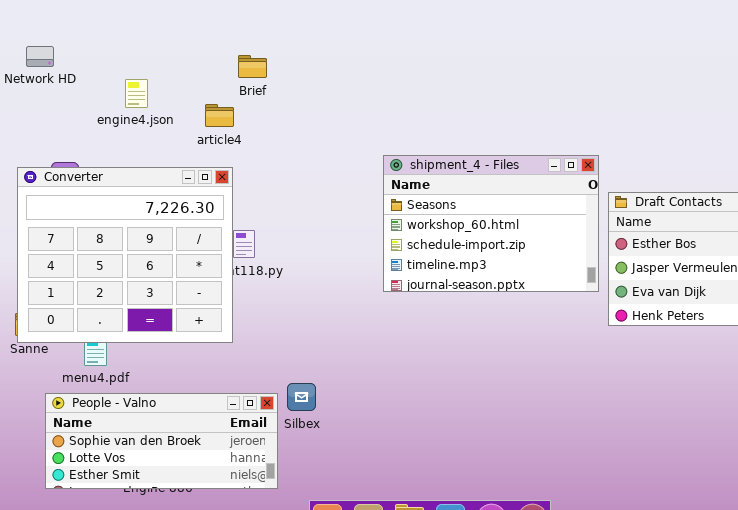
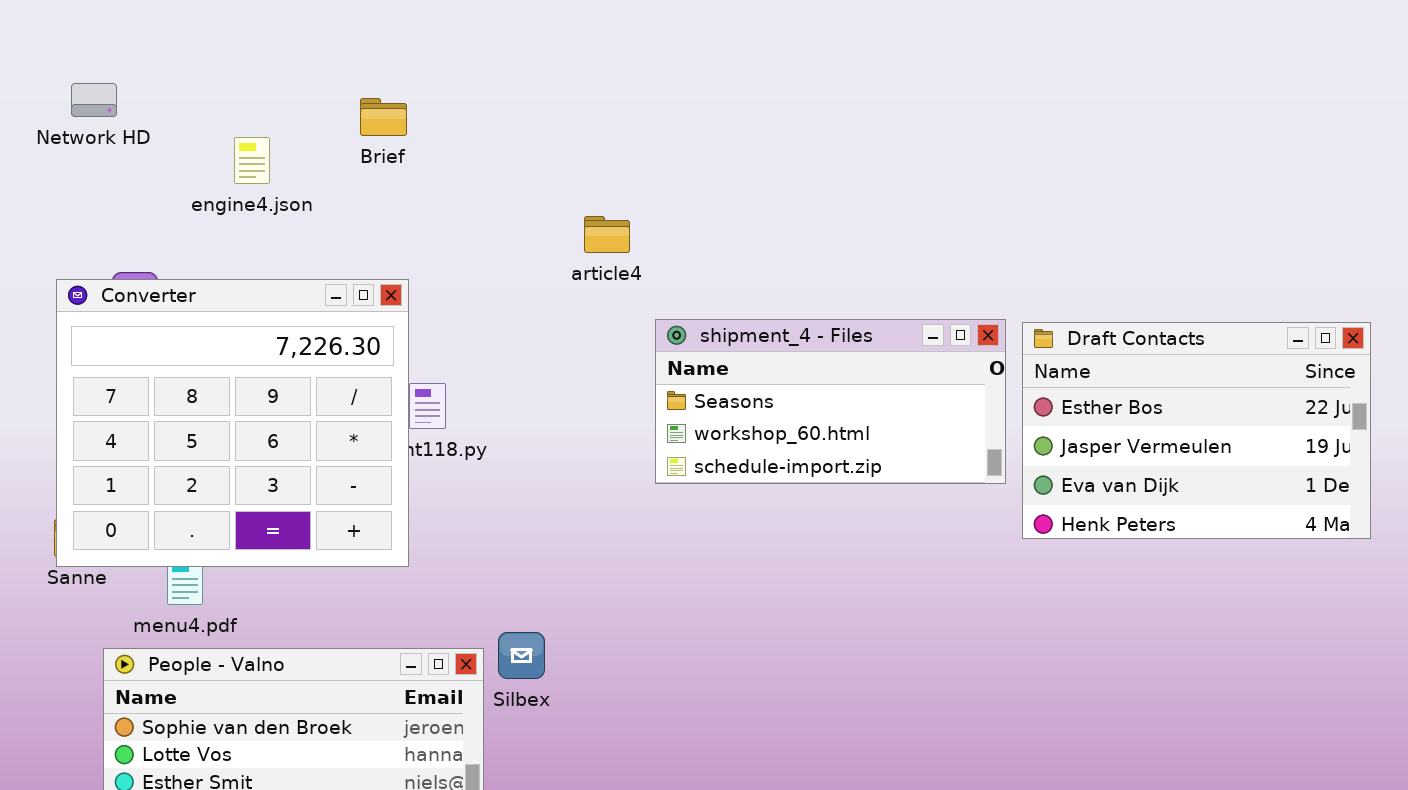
Brief: [238,55,267,78] -> [360,98,407,136], moved
article4: [205,104,234,127] -> [584,216,630,253], moved
shipment_4 - Files: [383,155,599,292] -> [655,319,1006,484], resized

